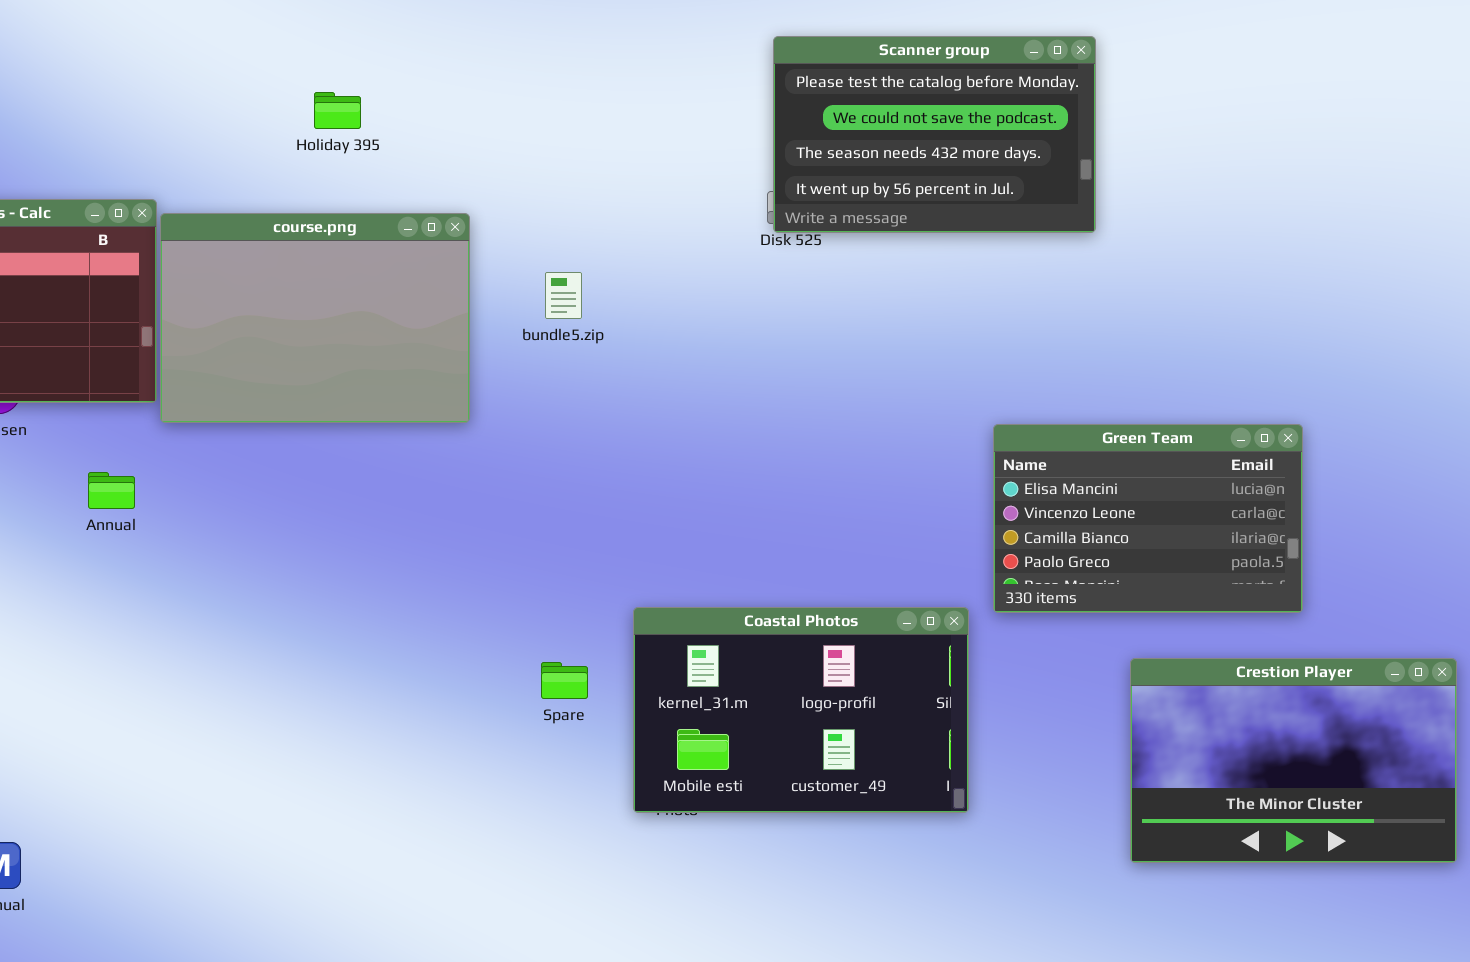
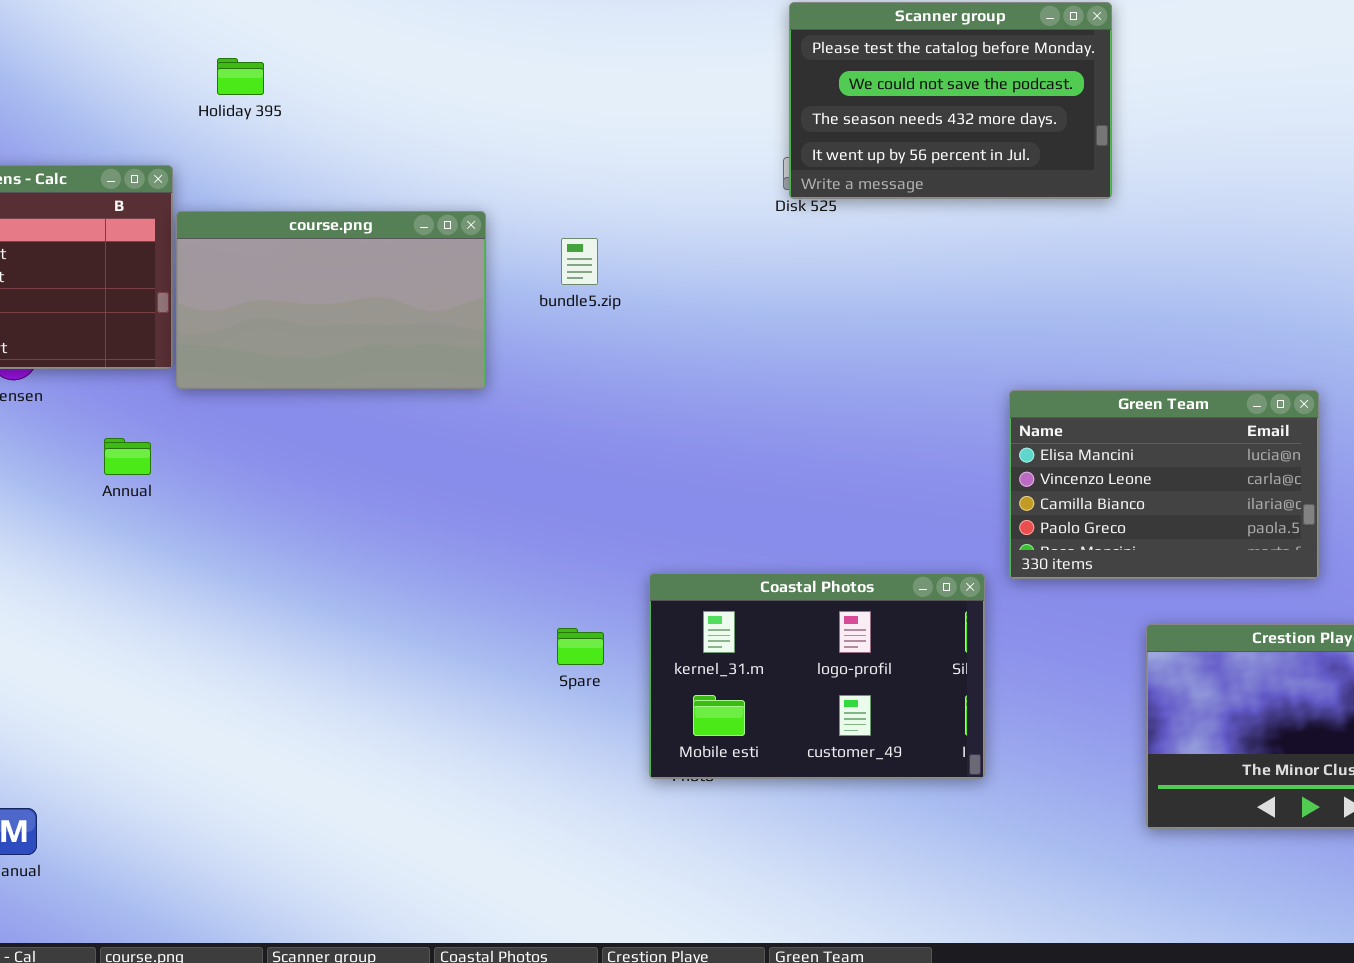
Holiday 395: [314,92,361,129] -> [217,58,264,95], moved
course.png: [160,213,470,423] -> [176,211,486,389], resized

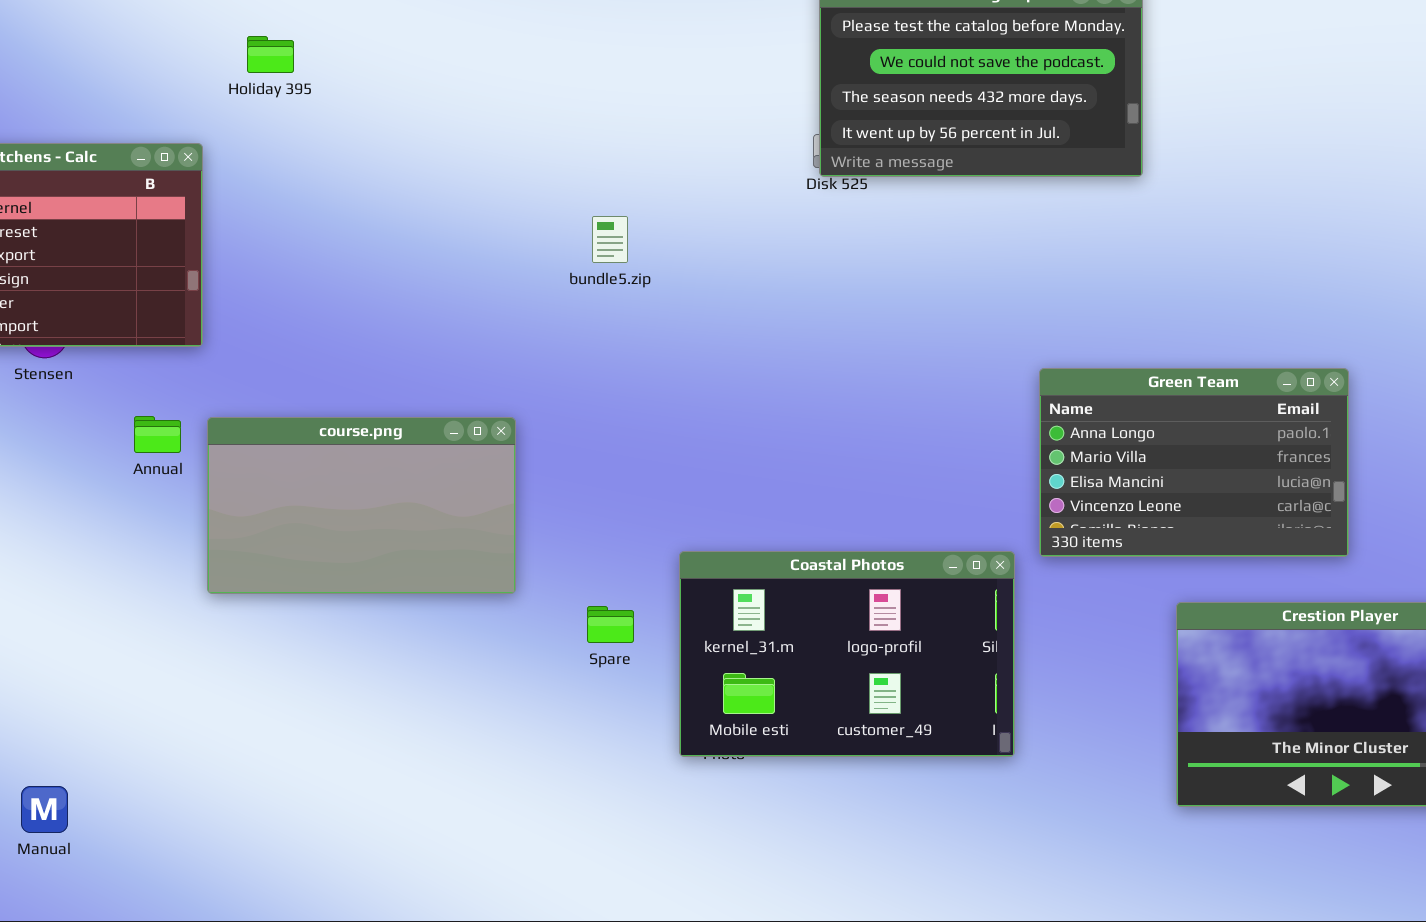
course.png: [176,211,486,389] -> [207,417,516,594], moved
Green Team: [1009,390,1319,579] -> [1039,368,1349,557], scrolled up 2 rows

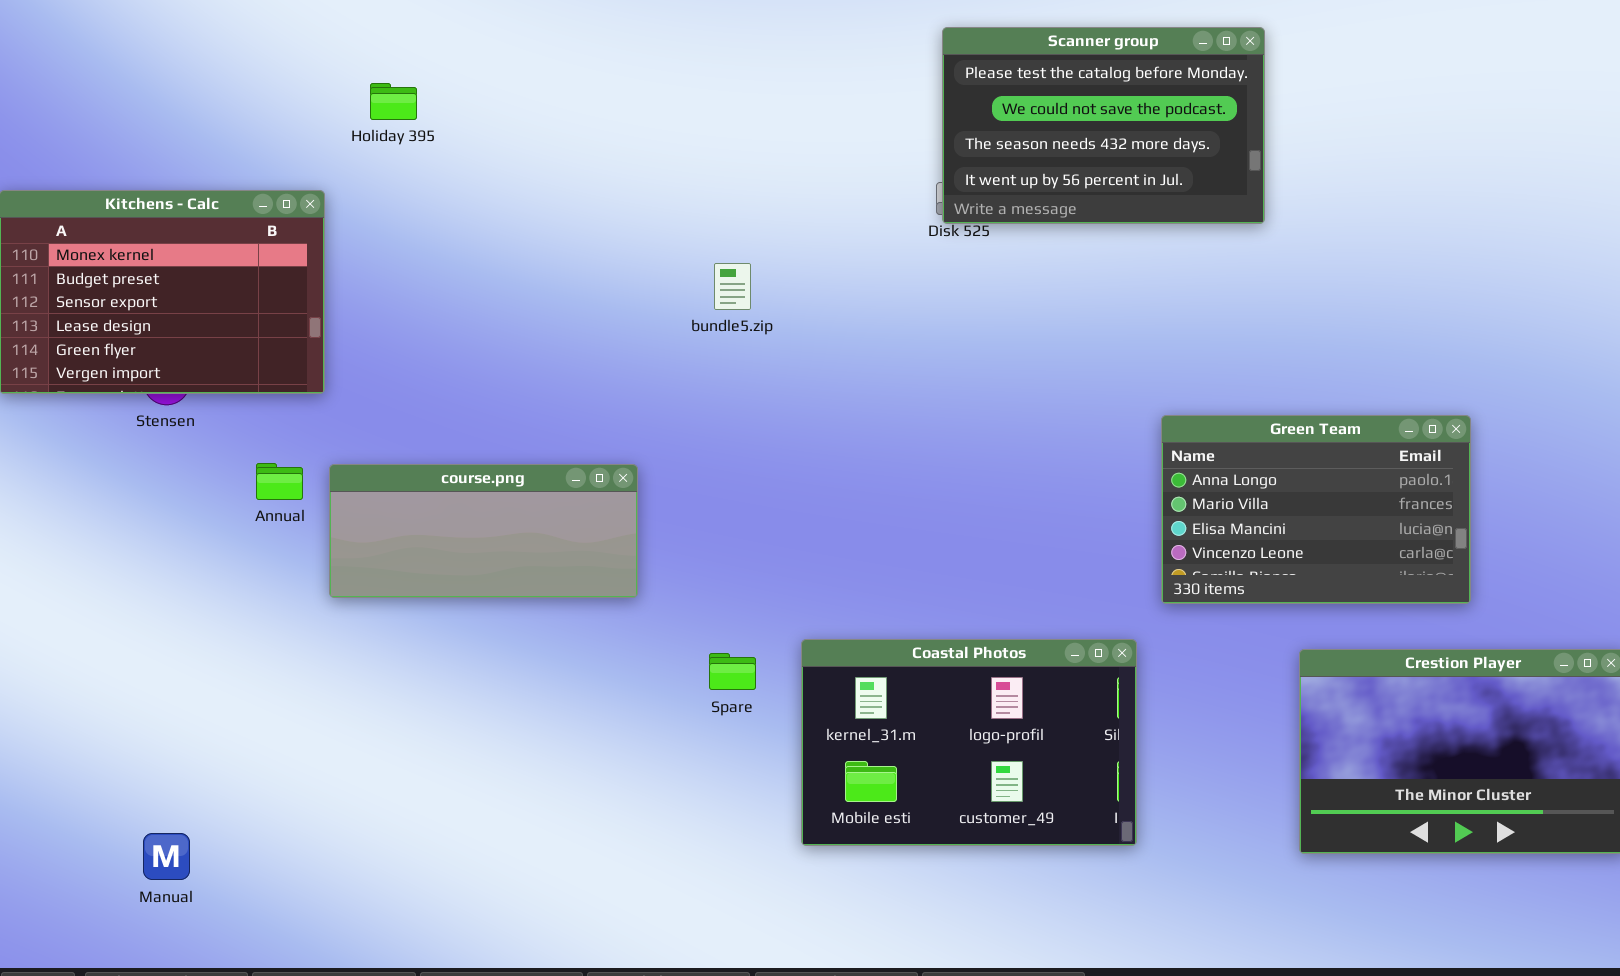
course.png: [207,417,516,594] -> [329,464,638,598], resized
Coastal Photos: [679,551,1015,757] -> [801,639,1137,846], moved

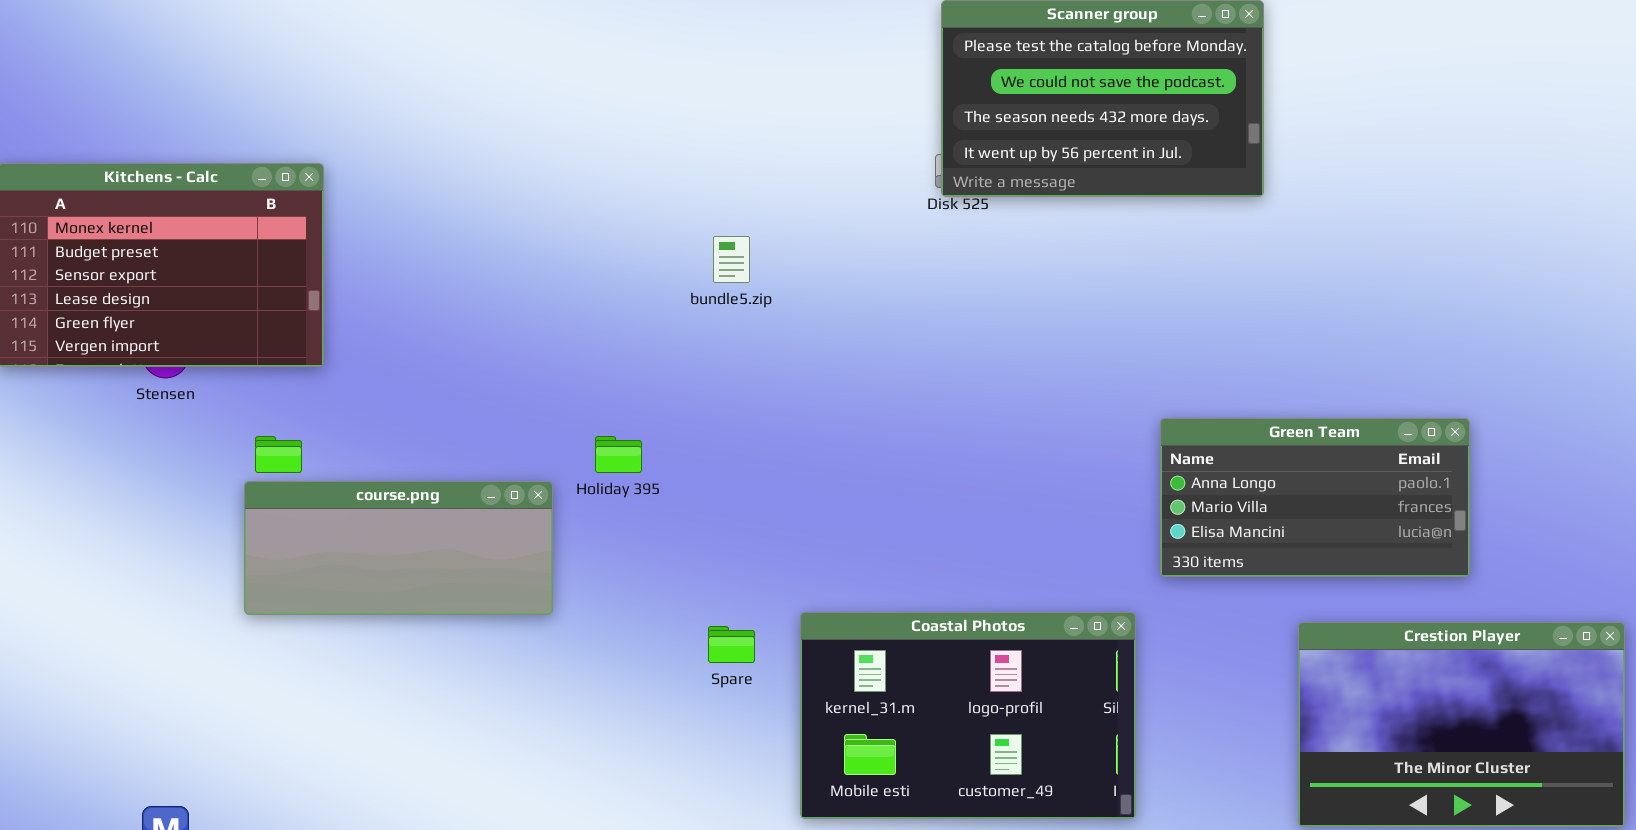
Holiday 395: [370,83,417,120] -> [595,436,642,473], moved
Green Team: [1161,415,1471,604] -> [1160,418,1470,577], resized
course.png: [329,464,638,598] -> [244,481,553,615], moved

